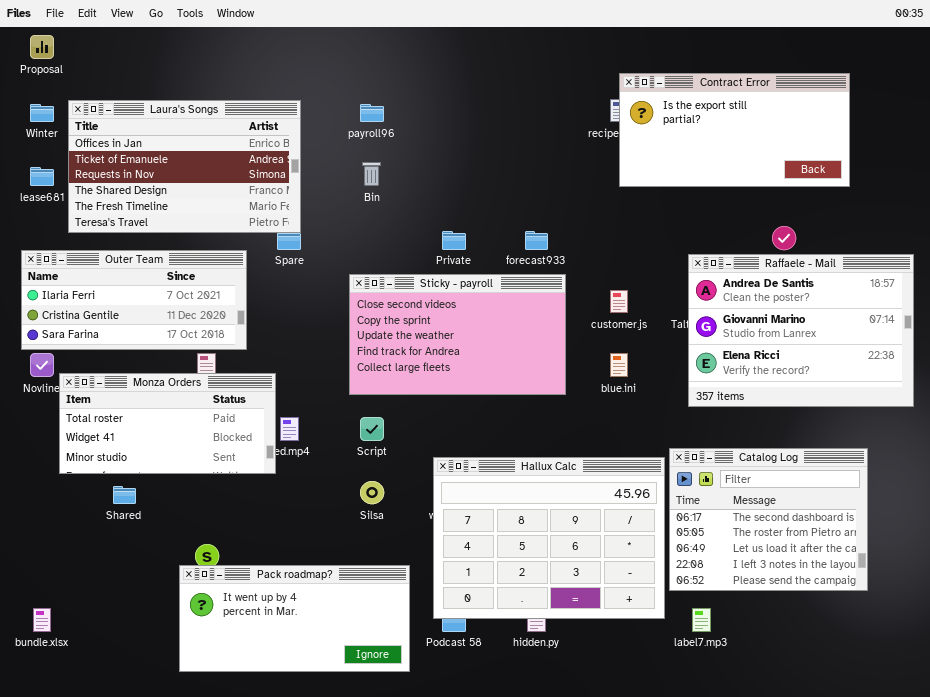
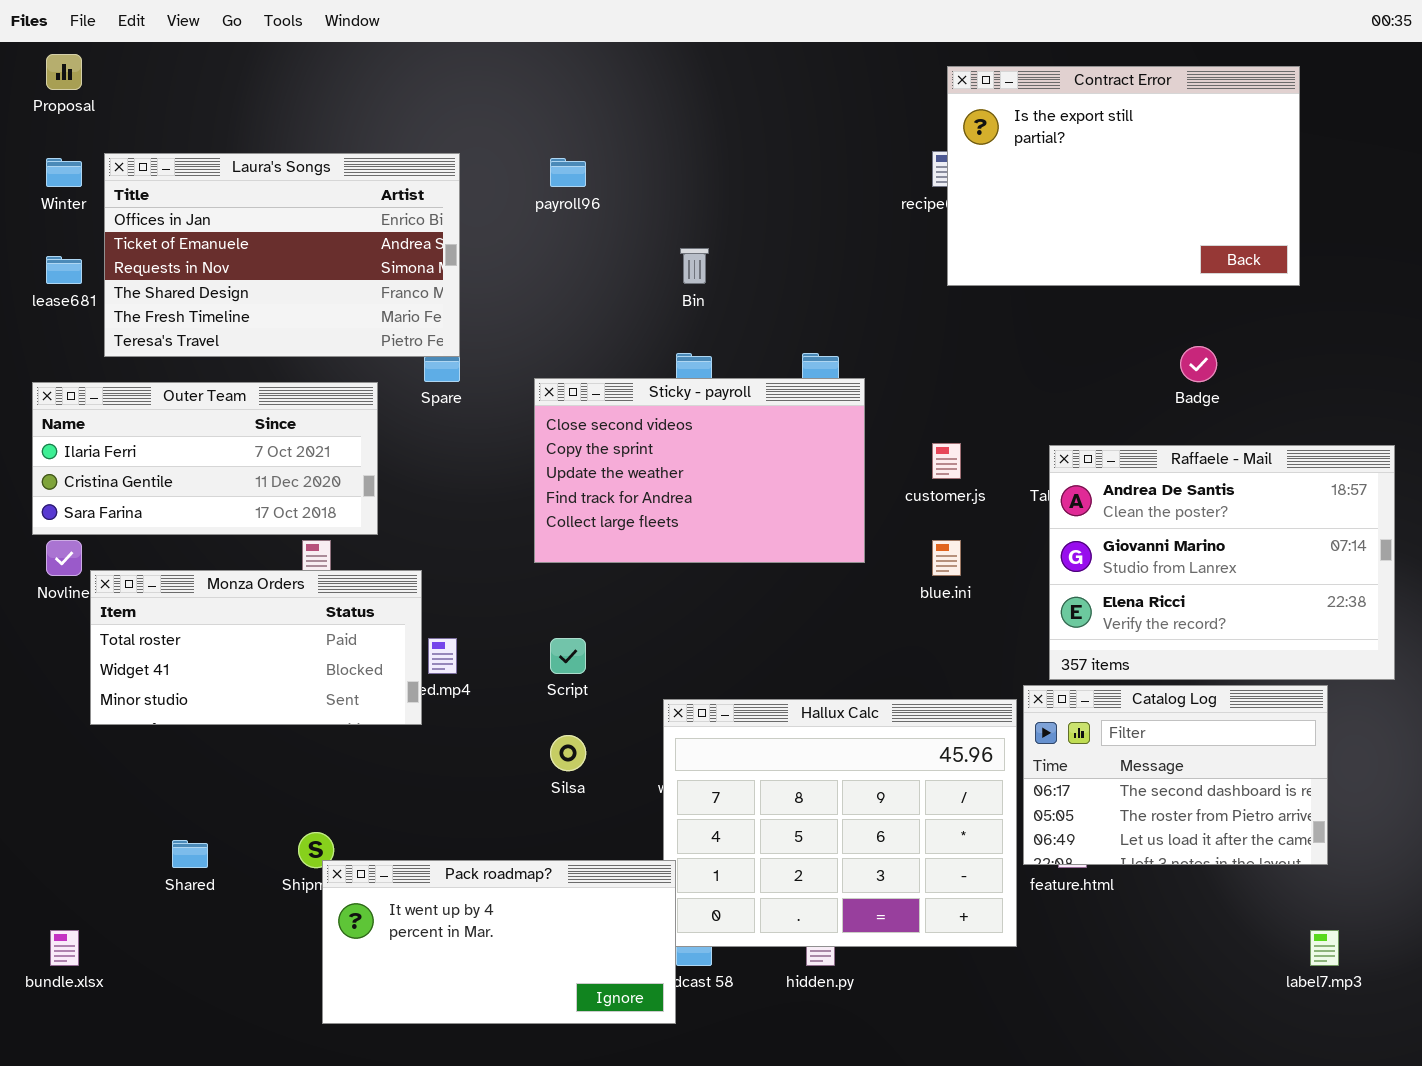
Contract Error: [619,73,850,187] -> [947,66,1300,286], resized
Bin: [362,162,381,186] -> [680,248,709,284], moved
Raffaele - Mail: [688,254,914,407] -> [1049,445,1395,680], moved
Sticky - payroll: [349,274,566,395] -> [534,378,865,563], moved
Catalog Log: [669,448,868,591] -> [1023,685,1328,865], resized
Shared: [113,486,136,504] -> [172,840,208,868], moved
Pack roadmap?: [179,565,410,672] -> [322,860,676,1024], moved
label7.mp3: [692,608,711,632] -> [1310,930,1339,966], moved

